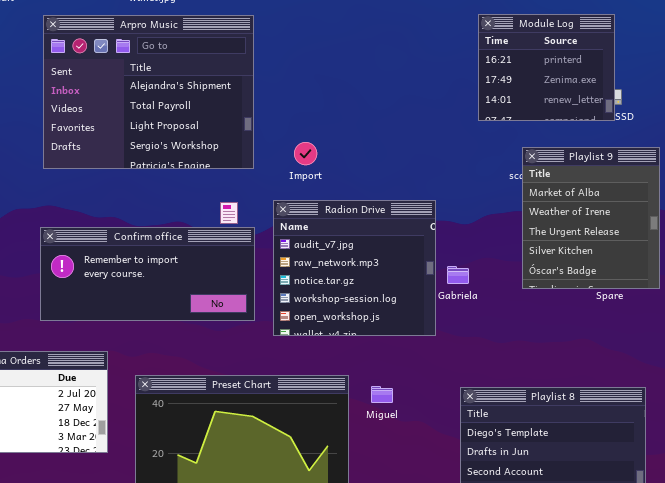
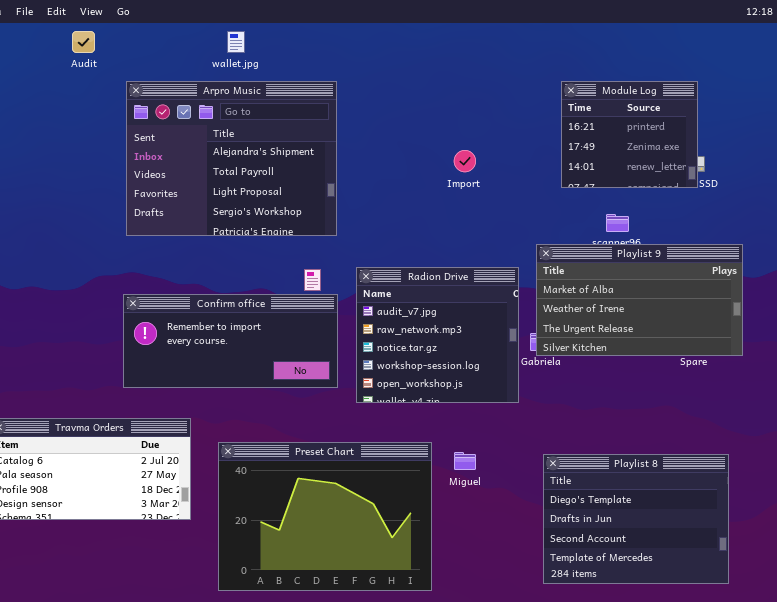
Import: [294,142,317,165] -> [454,150,476,172], moved
Playlist 9: [522,147,660,289] -> [536,244,743,356], resized

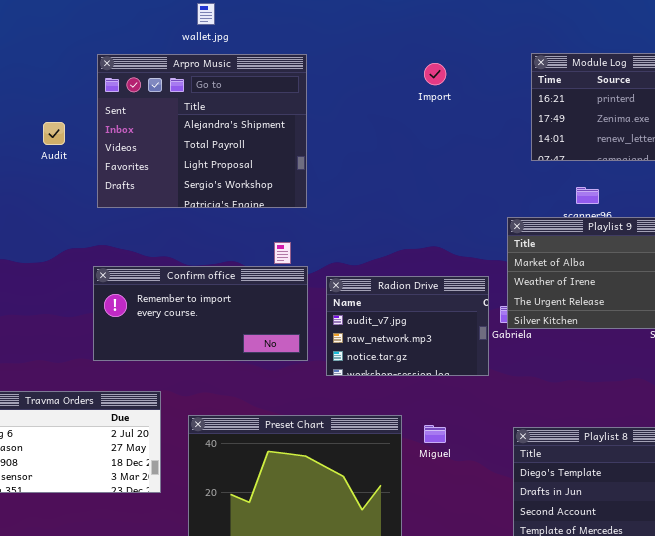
Audit: [72,31,95,53] -> [43,122,65,145], moved
Import: [454,150,476,172] -> [424,63,446,85], moved
Radion Drive: [356,267,519,403] -> [326,276,489,376], resized

